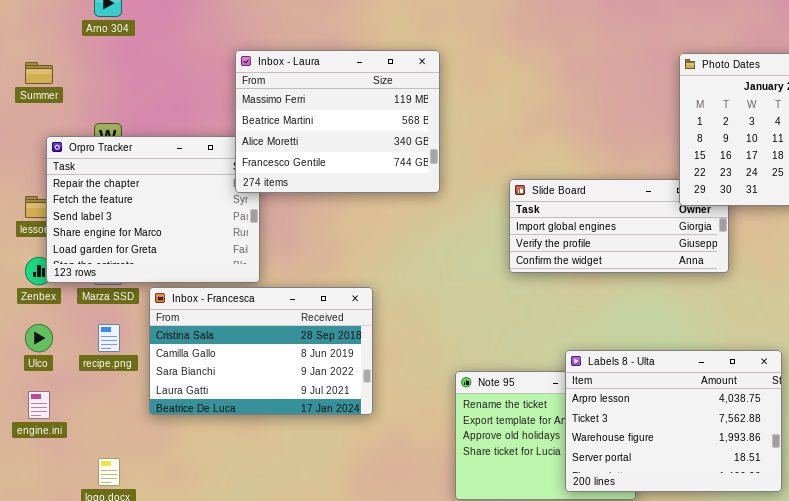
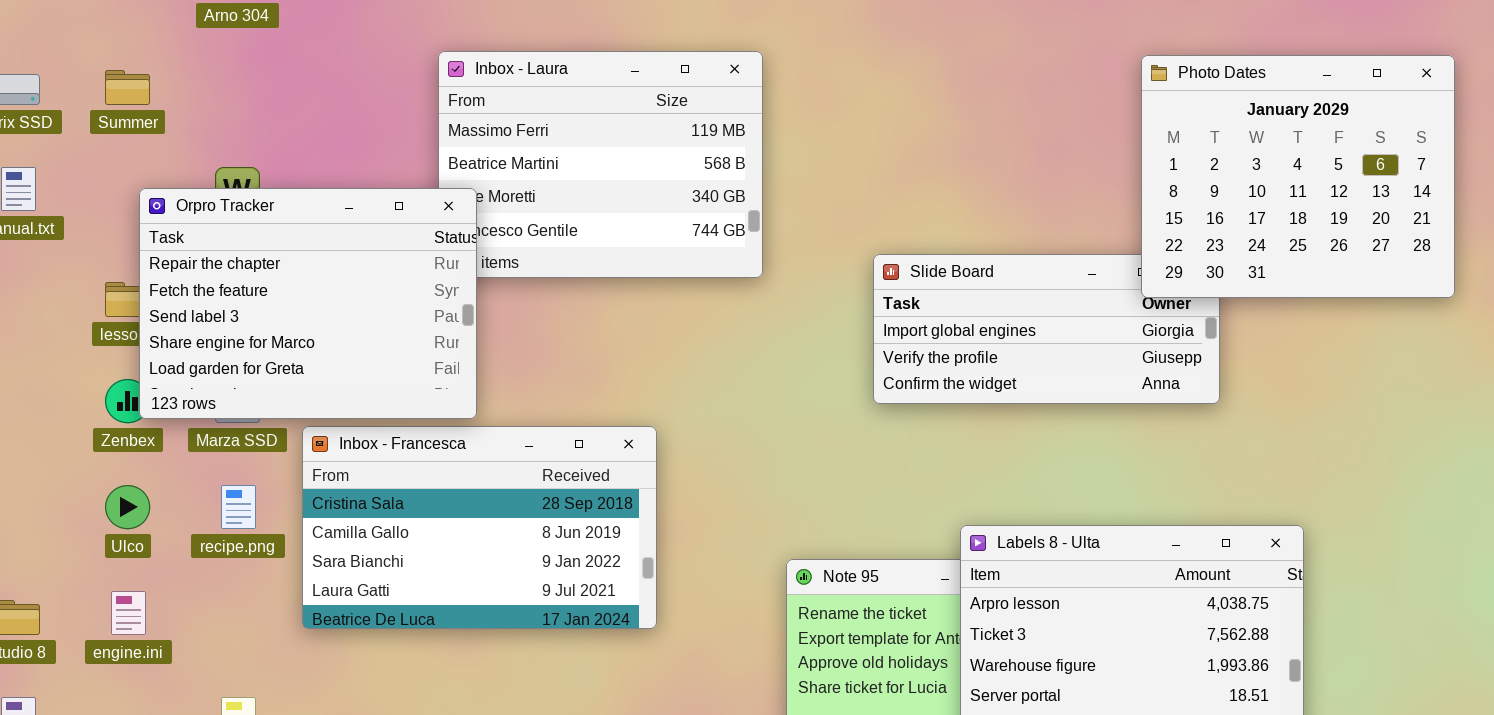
Orpro Tracker: [46,136,260,283] -> [139,188,477,419], raised

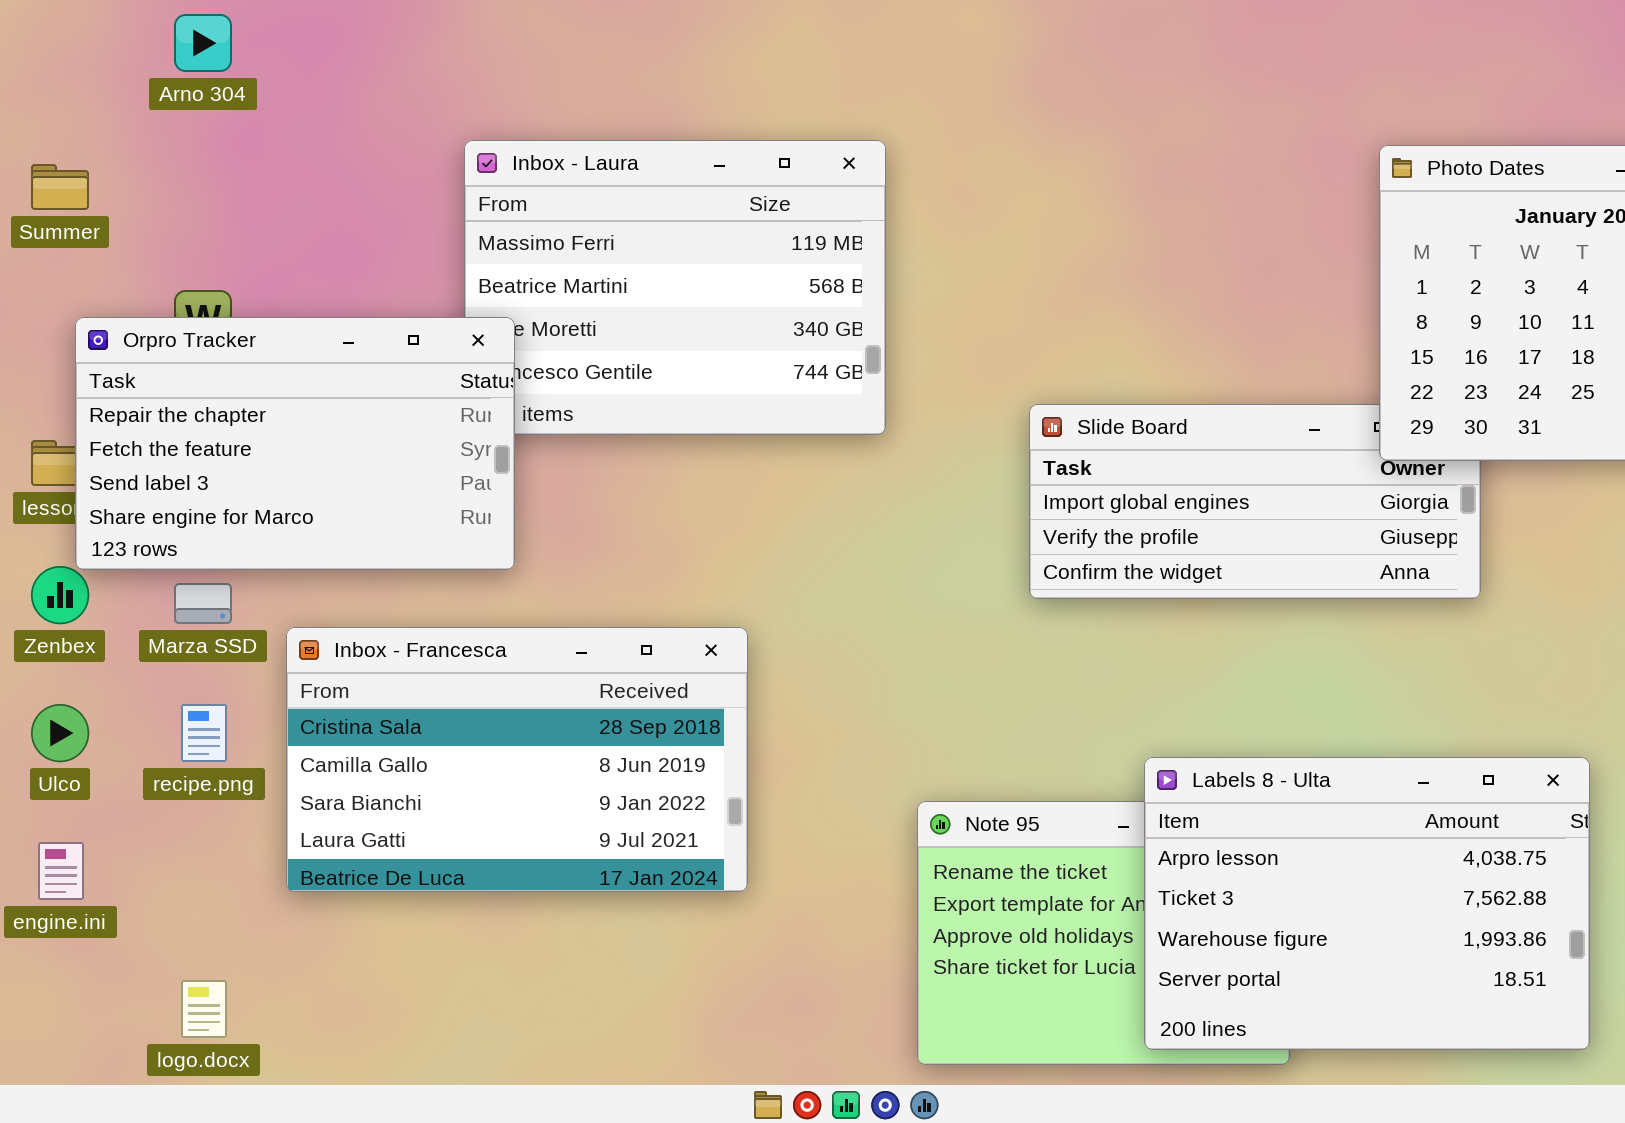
Orpro Tracker: [139,188,477,419] -> [75,317,515,570], resized

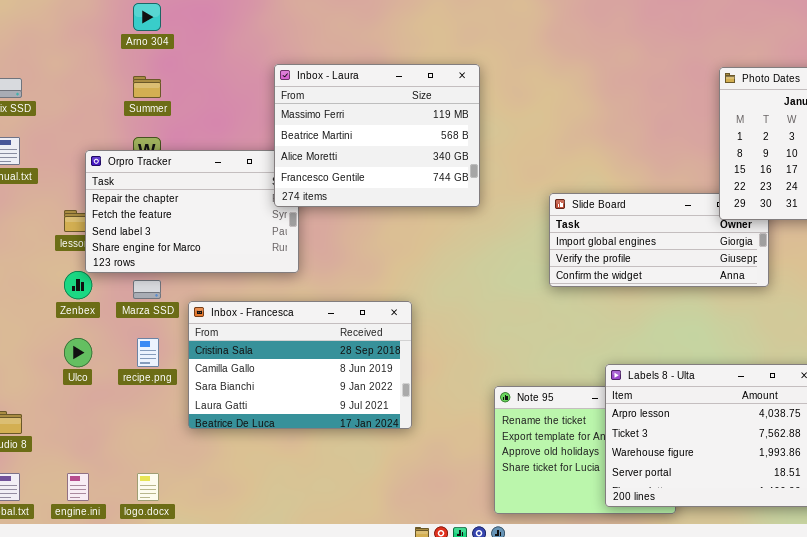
Inbox - Laura: [464,140,886,435] -> [274,64,480,207], raised
Summer: [31,164,89,210] -> [133,76,161,98], moved
engine.ini: [38,842,84,900] -> [67,473,89,501], moved

